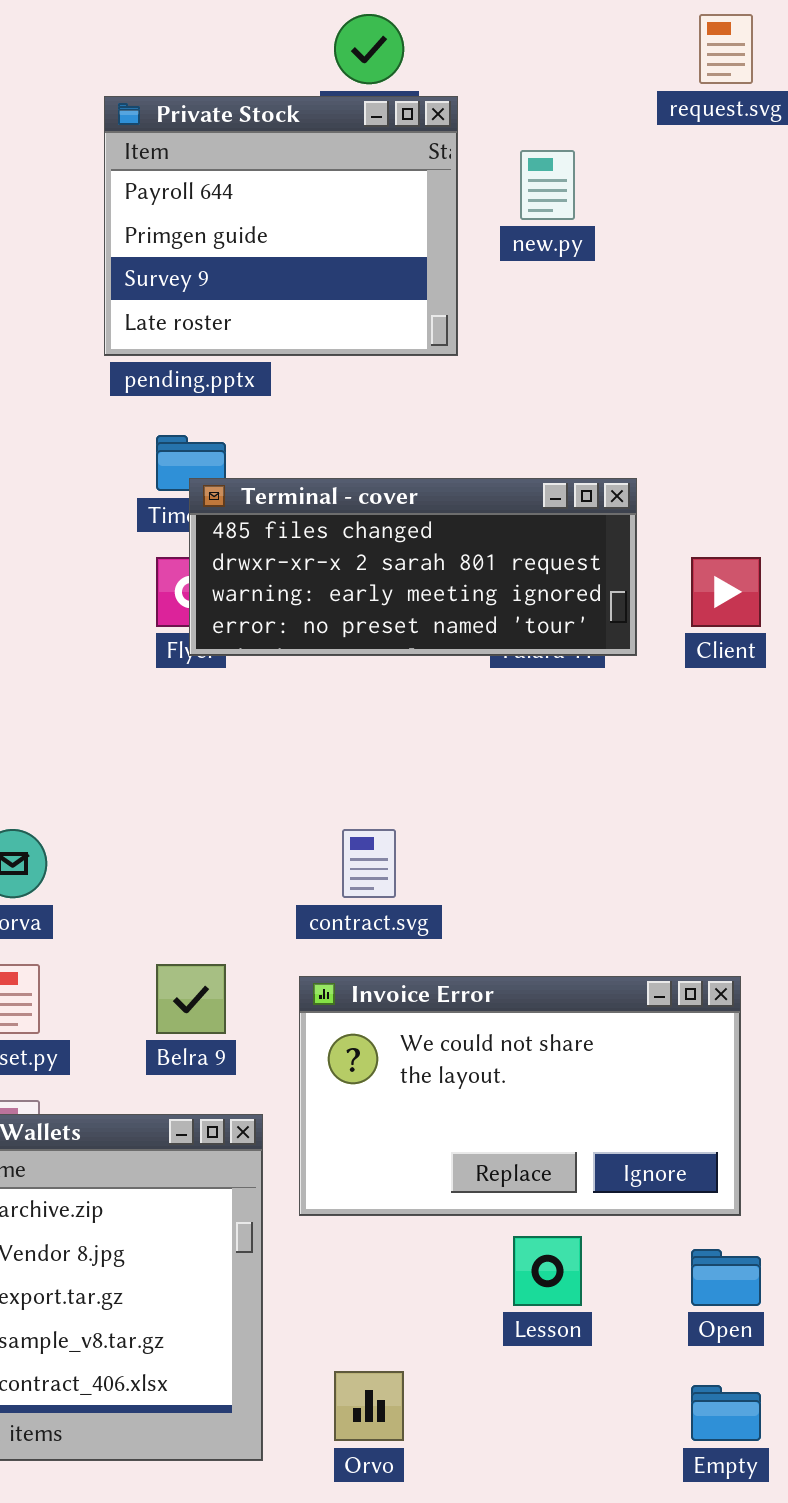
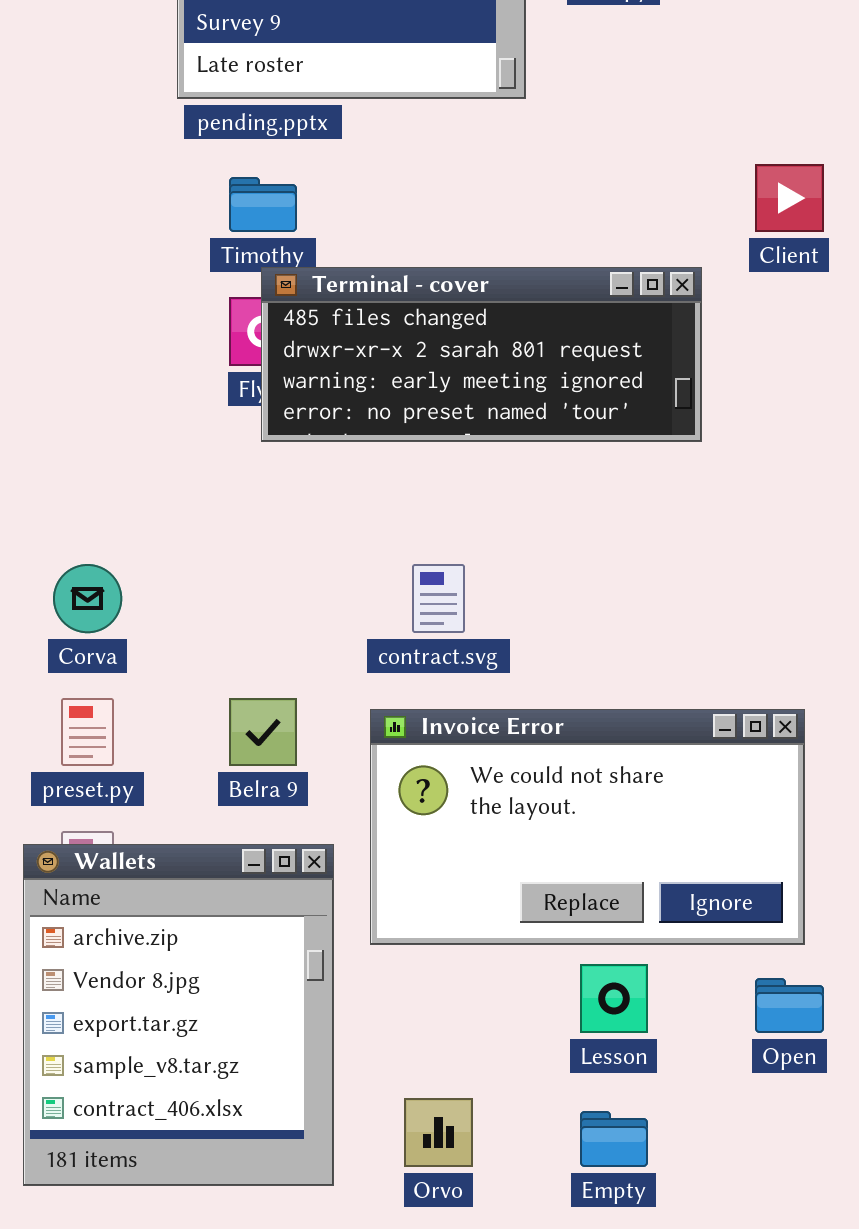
Terminal - cover: [189,478,637,656] -> [261,267,702,442], moved
Client: [691,557,761,627] -> [755,164,824,232], moved
Empty: [691,1385,761,1441] -> [580,1111,648,1167], moved

